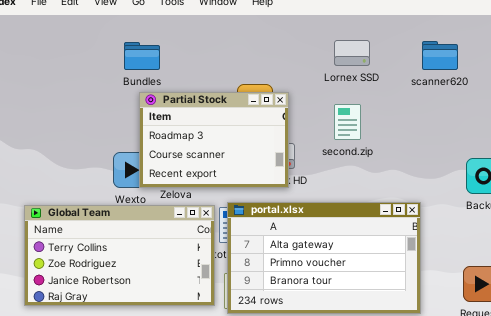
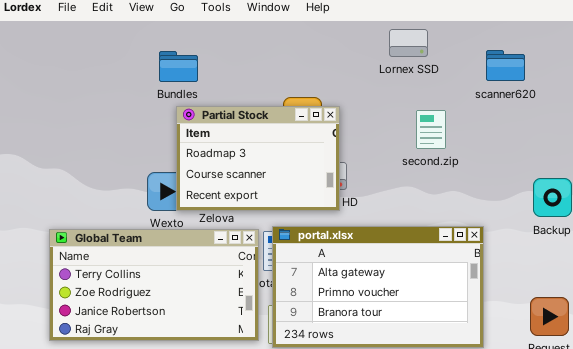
Lornex SSD: [334,40,370,66] -> [389,29,428,57], moved
second.zip: [334,104,361,140] -> [416,110,446,149], moved

